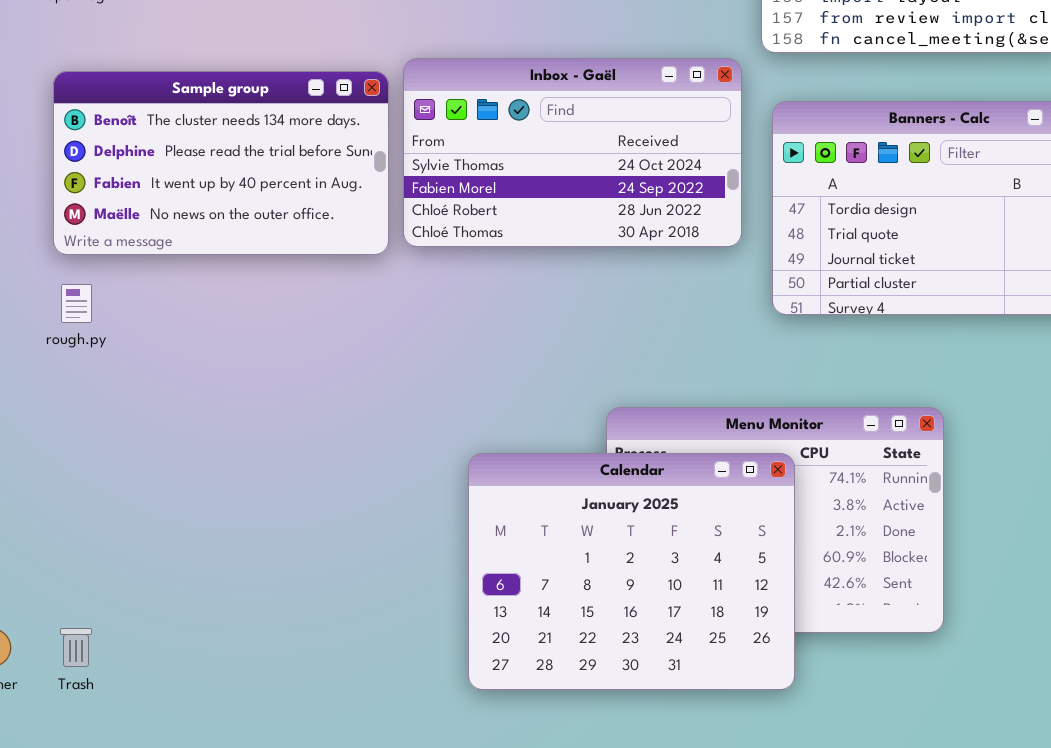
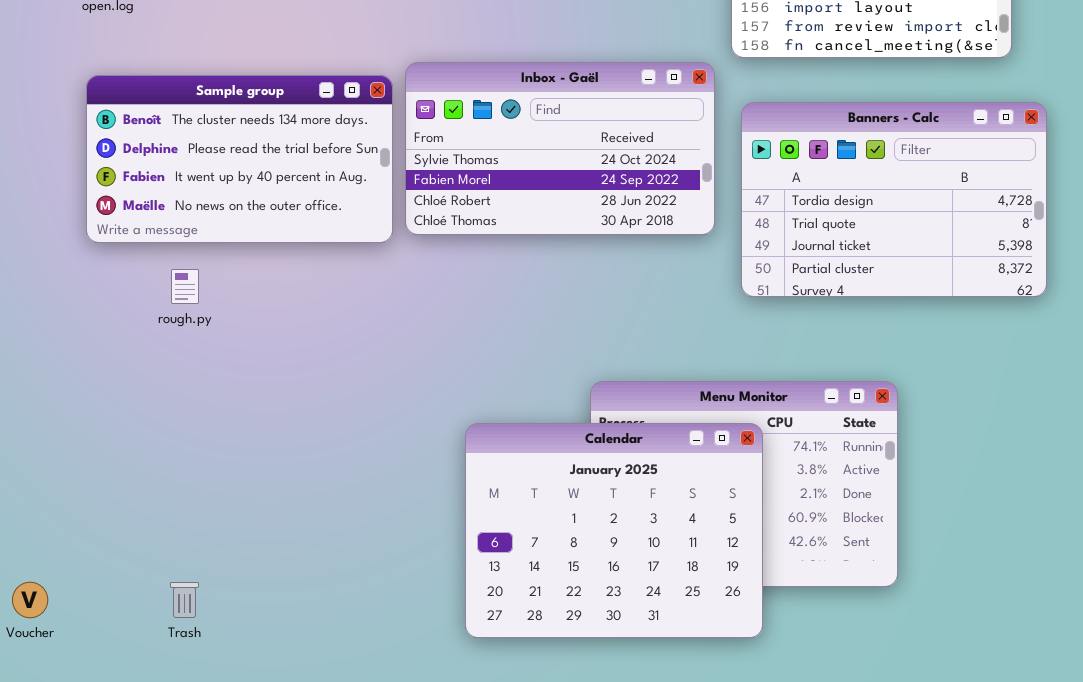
rough.py: [61,284,92,323] -> [171,269,199,304], moved
Trash: [60,628,92,667] -> [170,582,199,618], moved

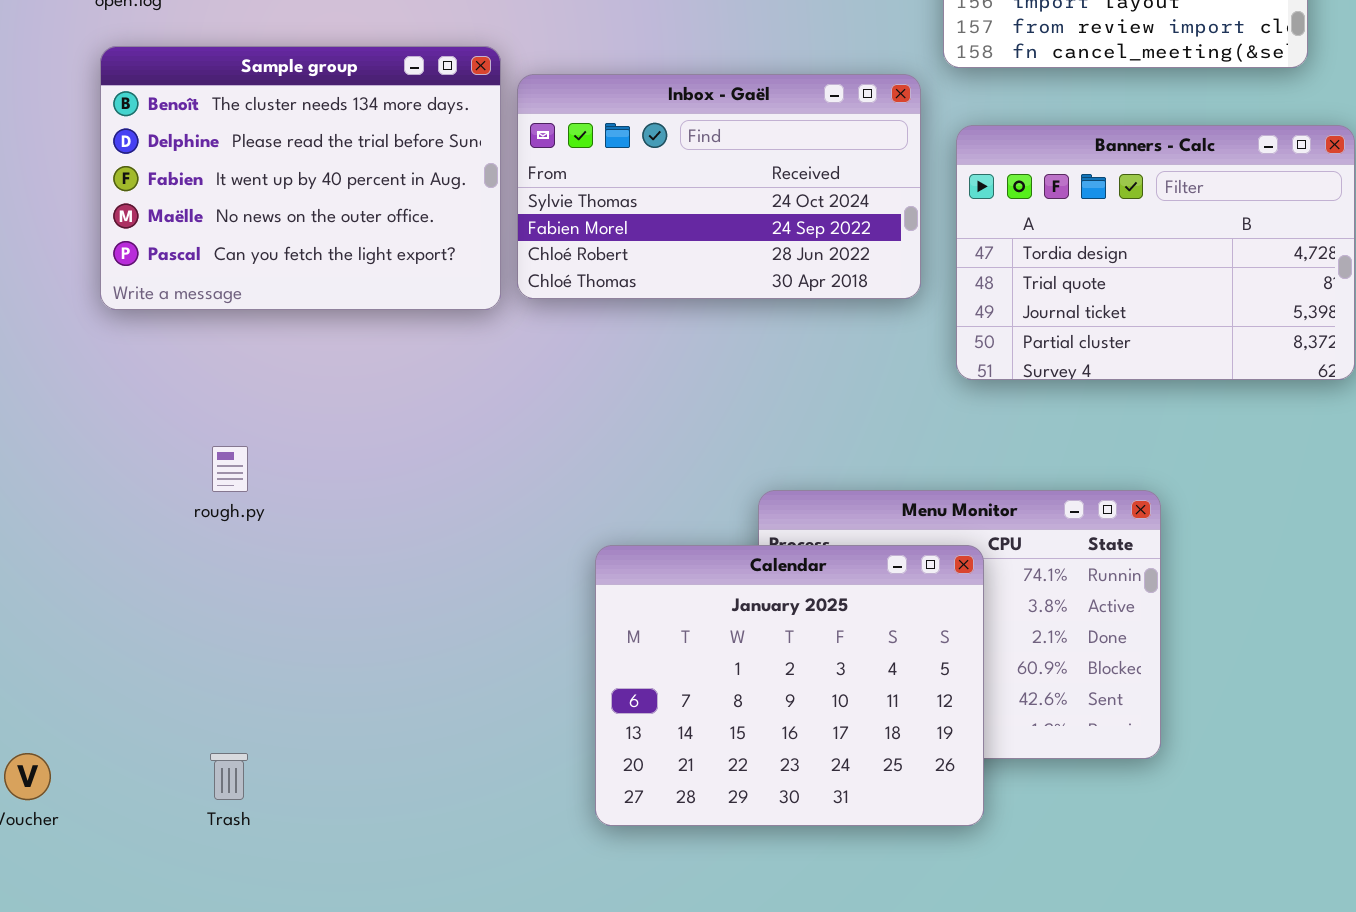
Sample group: [86,75,393,243] -> [100,46,501,310], resized
rough.py: [171,269,199,304] -> [212,446,248,492], moved

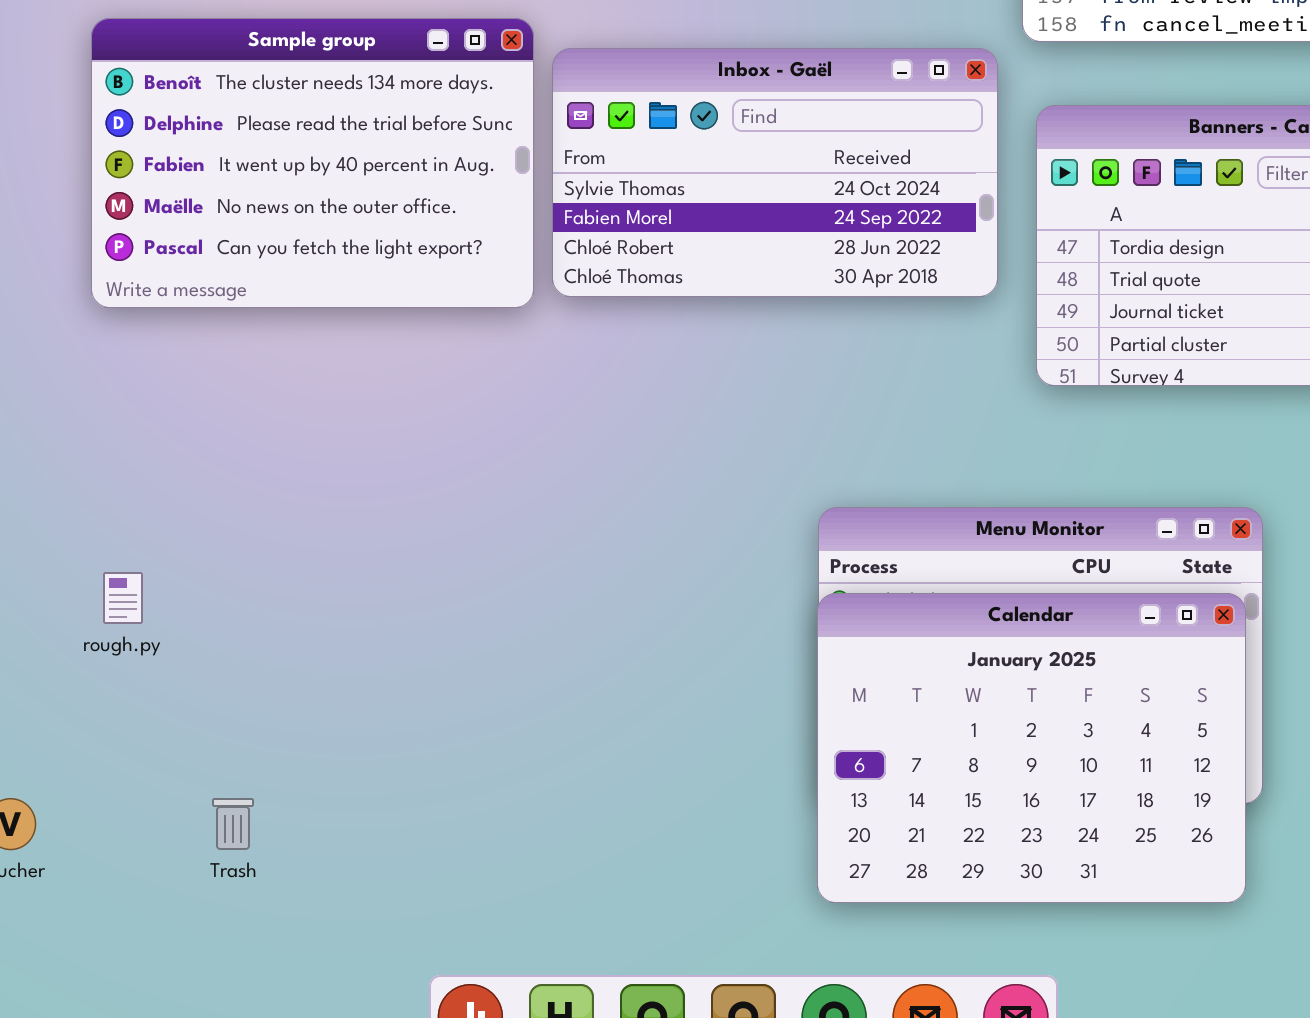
rough.py: [212,446,248,492] -> [103,572,143,624], moved
Calendar: [595,545,984,826] -> [817,593,1246,903], moved

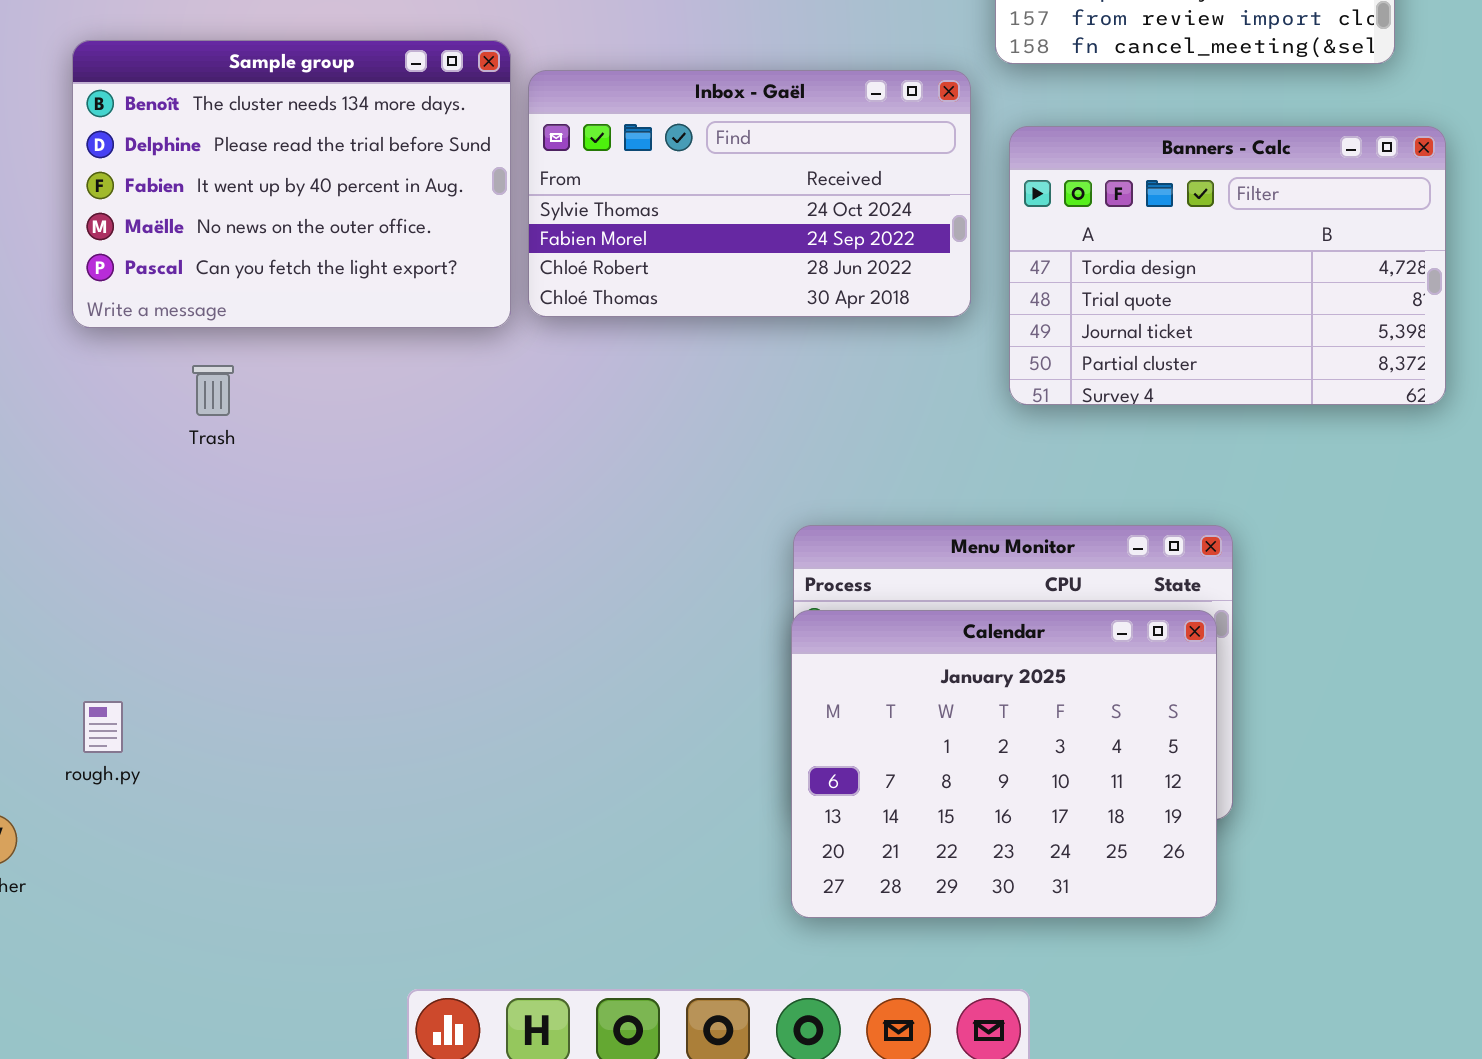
rough.py: [103,572,143,624] -> [83,701,123,753], moved
Trash: [212,798,254,850] -> [192,365,234,416], moved

